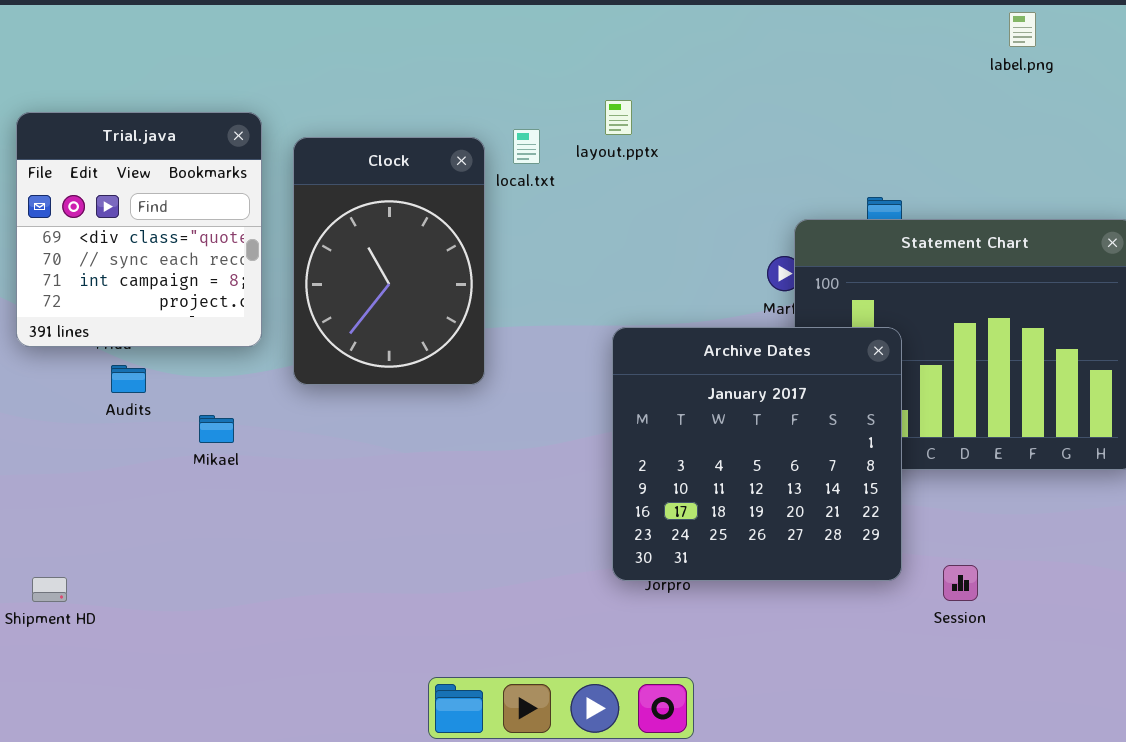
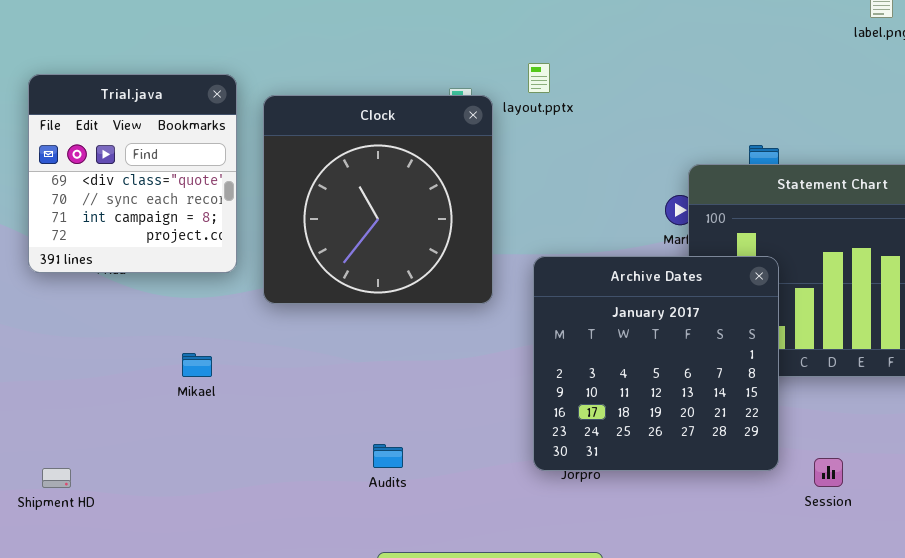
Clock: [293,137,485,385] -> [263,95,493,304], resized
Audits: [111,365,146,393] -> [373,444,403,468], moved
Mikael: [199,415,234,443] -> [182,353,212,377], moved

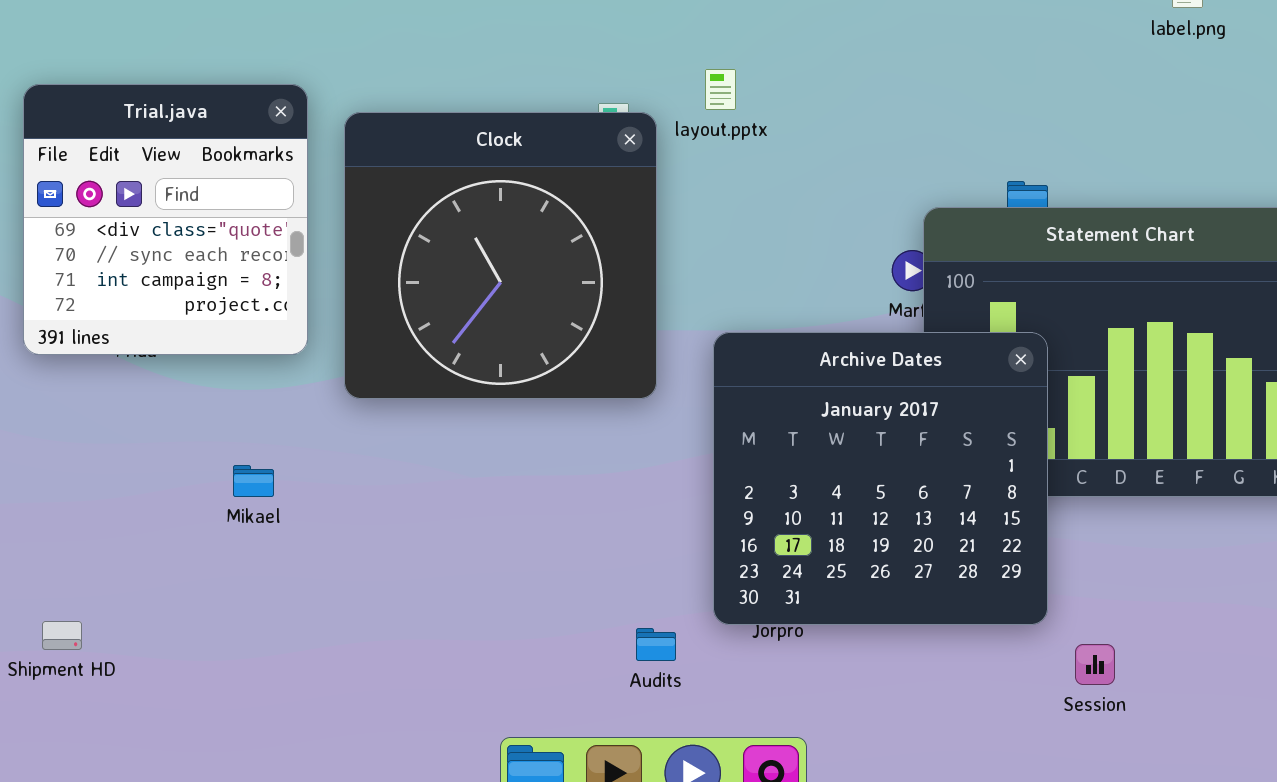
Audits: [373,444,403,468] -> [636,628,676,661], moved
Session: [814,458,843,487] -> [1075,644,1115,685], moved

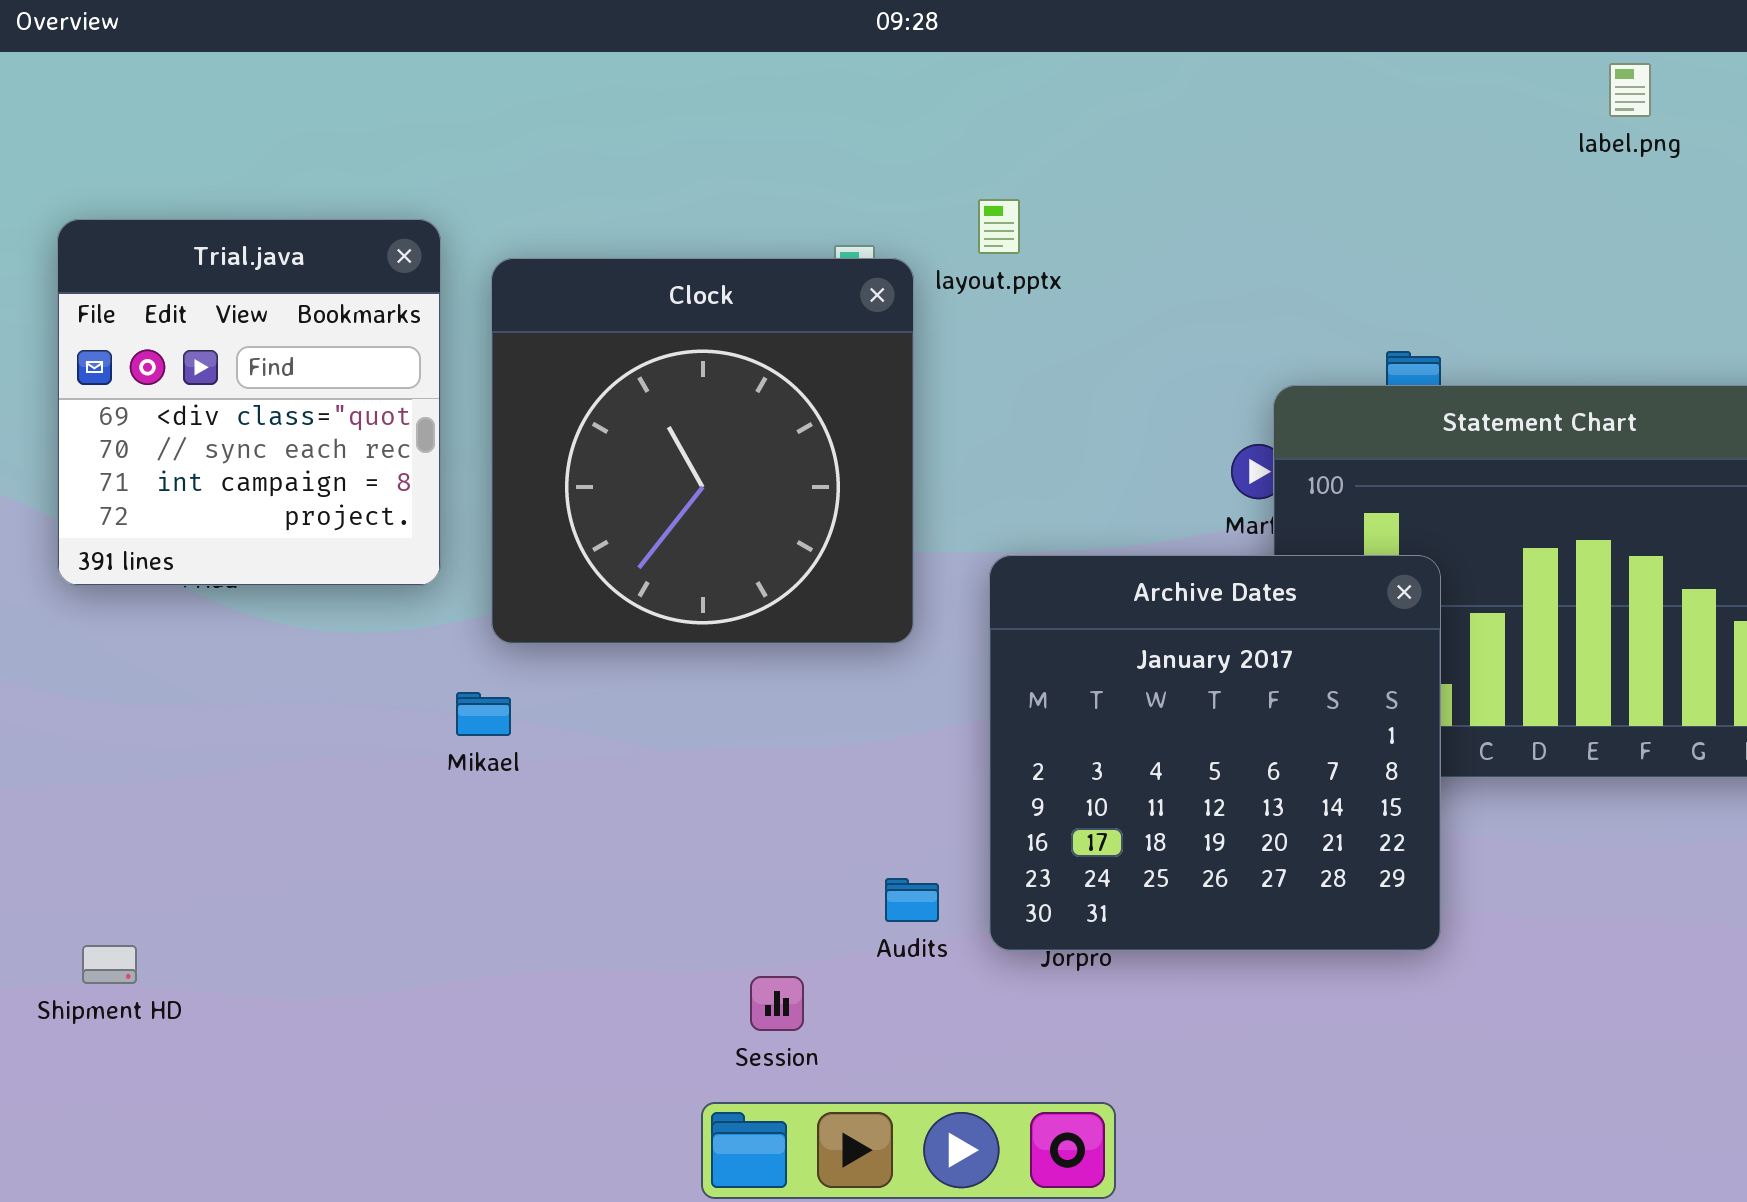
Mikael: [233,465,274,497] -> [456,692,511,736], moved
Audits: [636,628,676,661] -> [885,878,939,922], moved
Session: [1075,644,1115,685] -> [750,976,804,1031], moved

